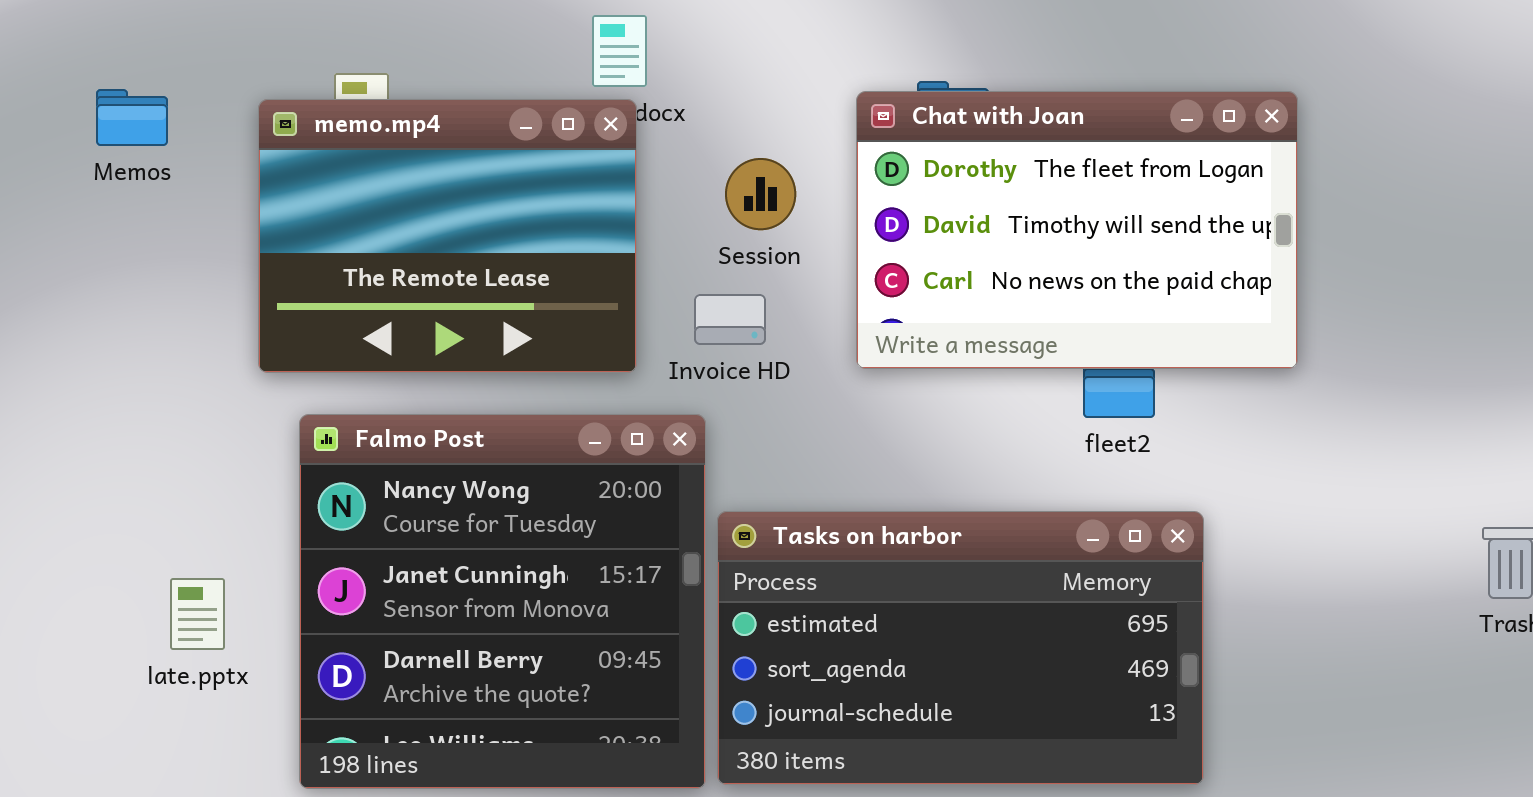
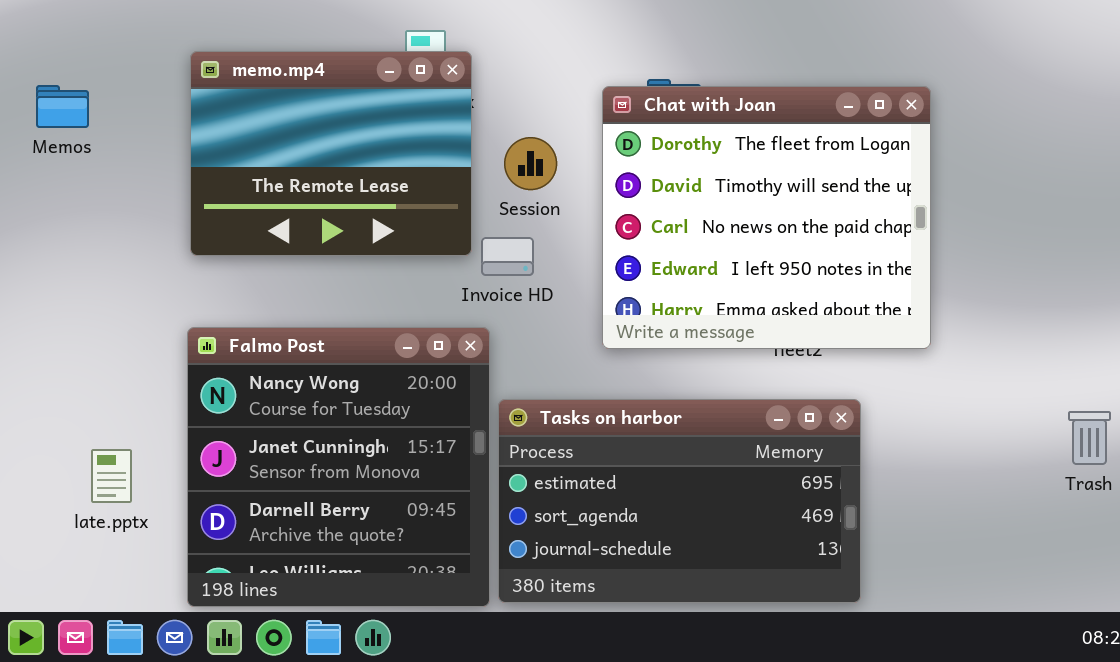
Chat with Joan: [856,91,1298,369] -> [602,86,931,349], resized
memo.mp4: [258,99,637,373] -> [190,51,472,256], moved

